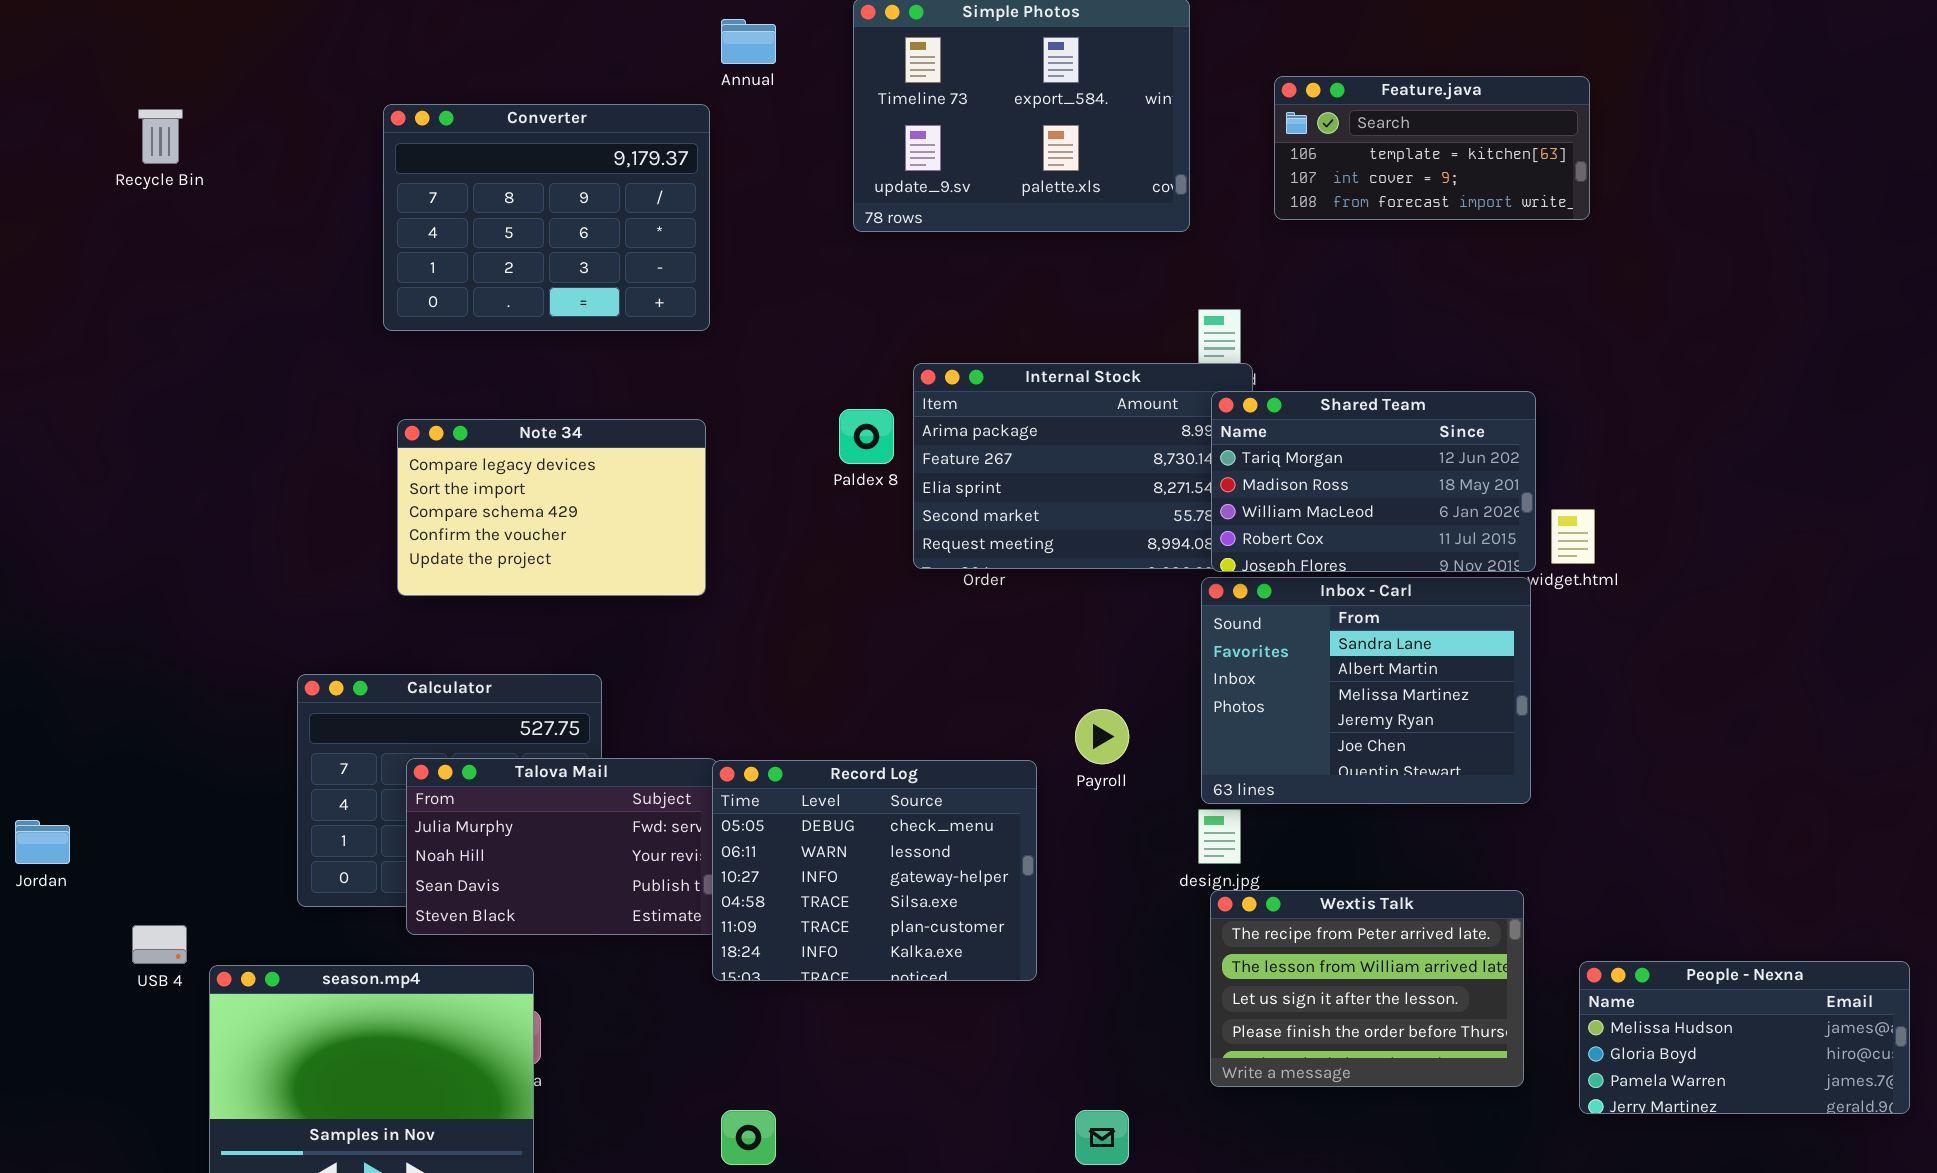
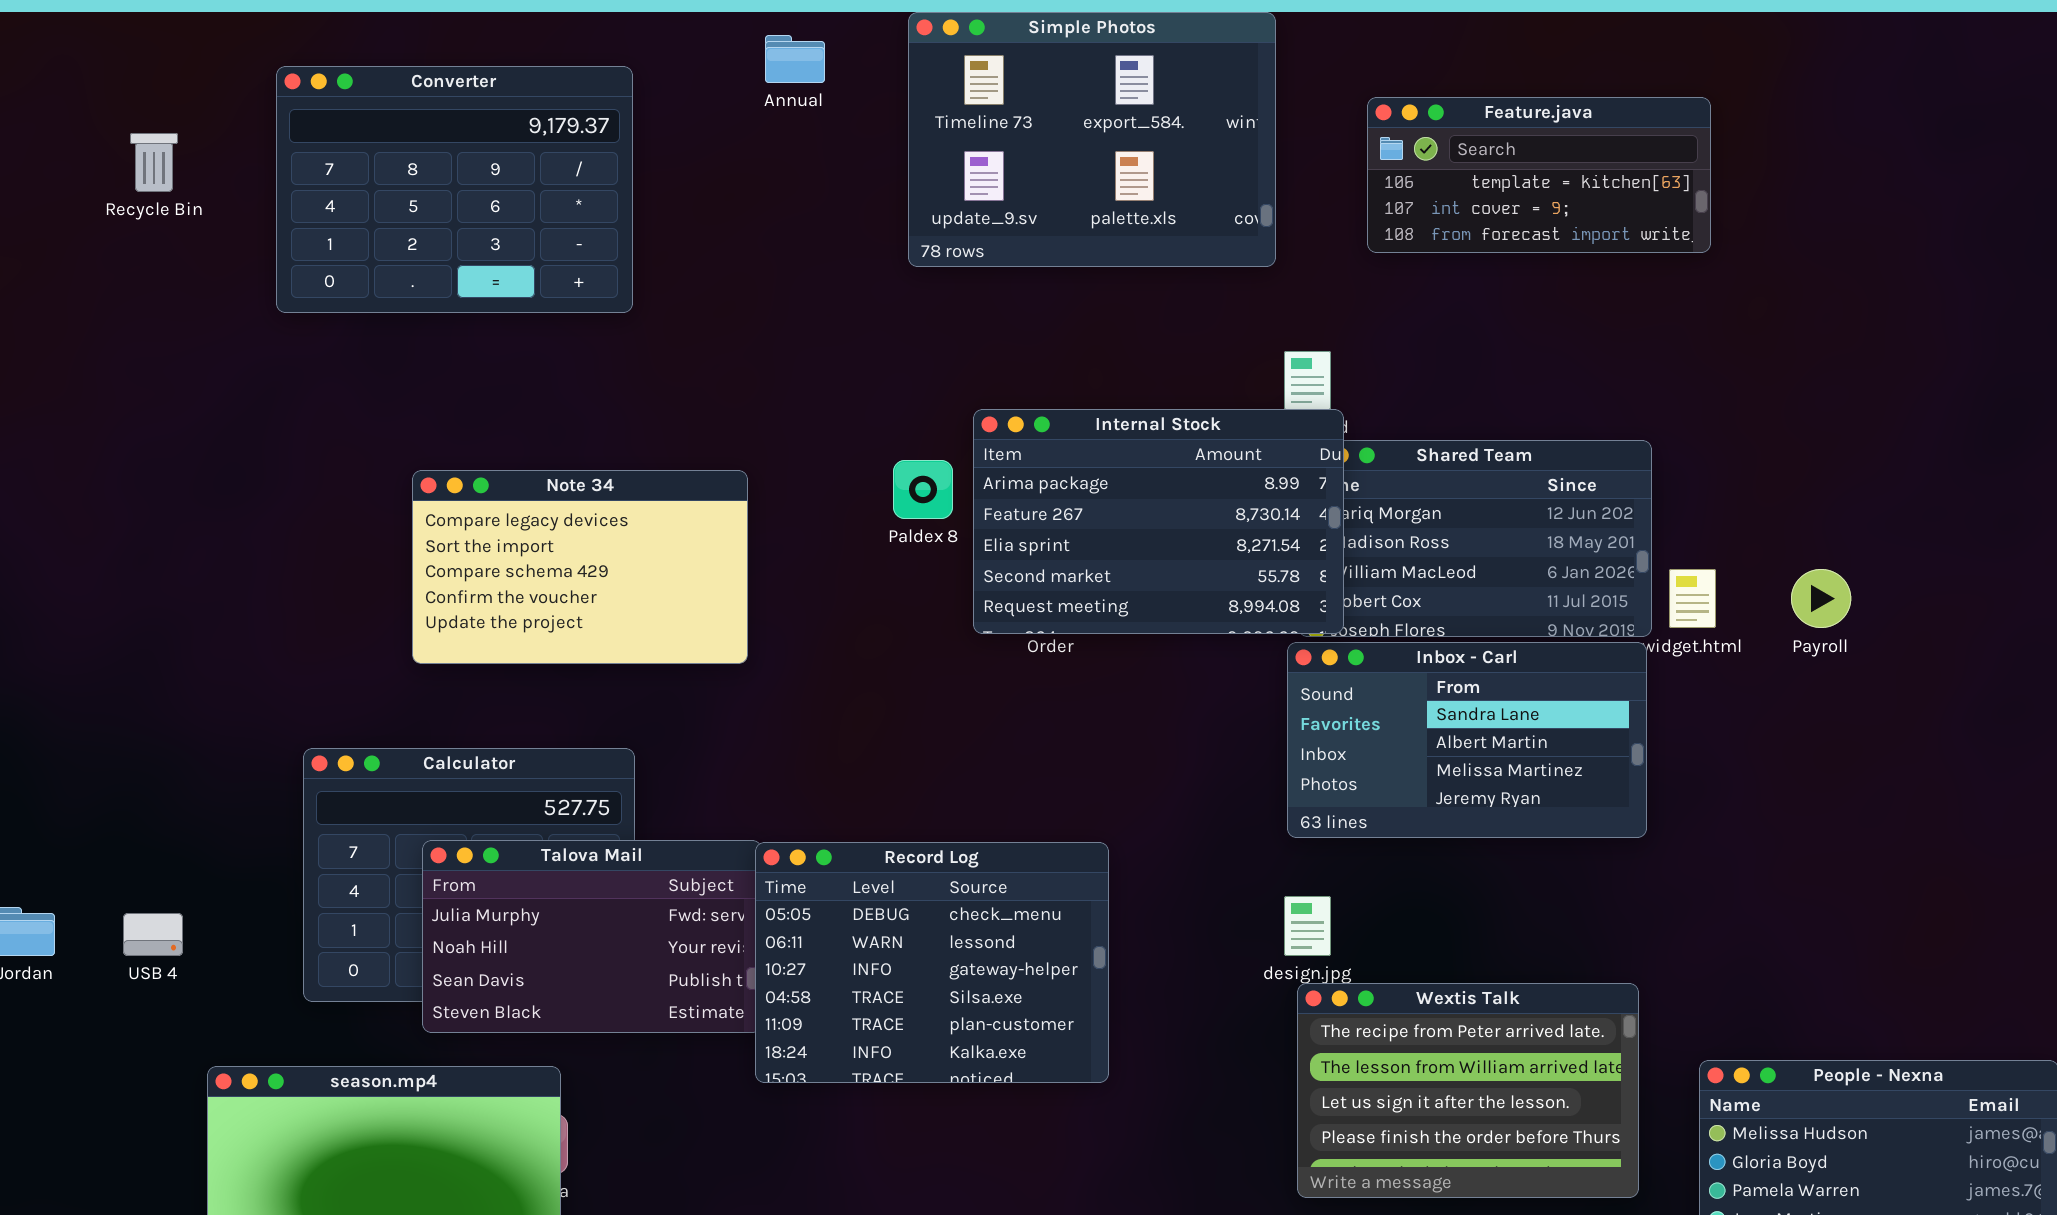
Converter: [383,104,710,331] -> [276,66,633,313], moved
Internal Stock: [913,363,1253,569] -> [973,409,1344,634], raised
Inbox - Carl: [1201,577,1531,804] -> [1287,642,1647,838], resized
Payroll: [1075,709,1129,764] -> [1791,569,1851,628], moved
USB 4: [132,925,187,964] -> [123,913,183,956], moved

